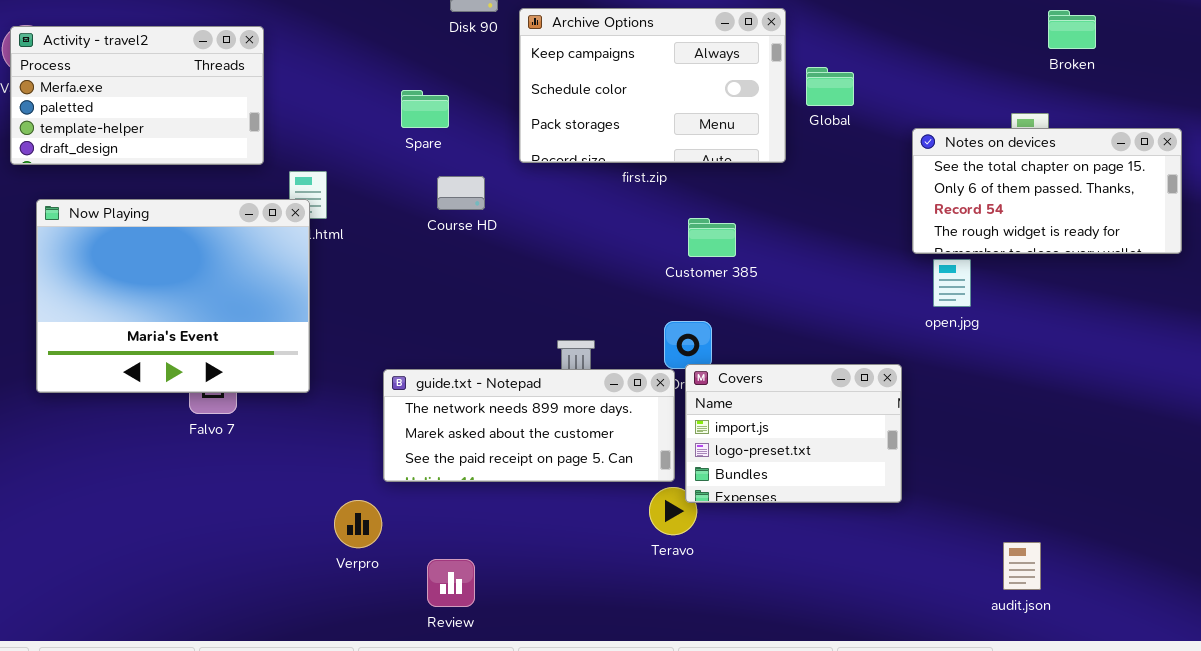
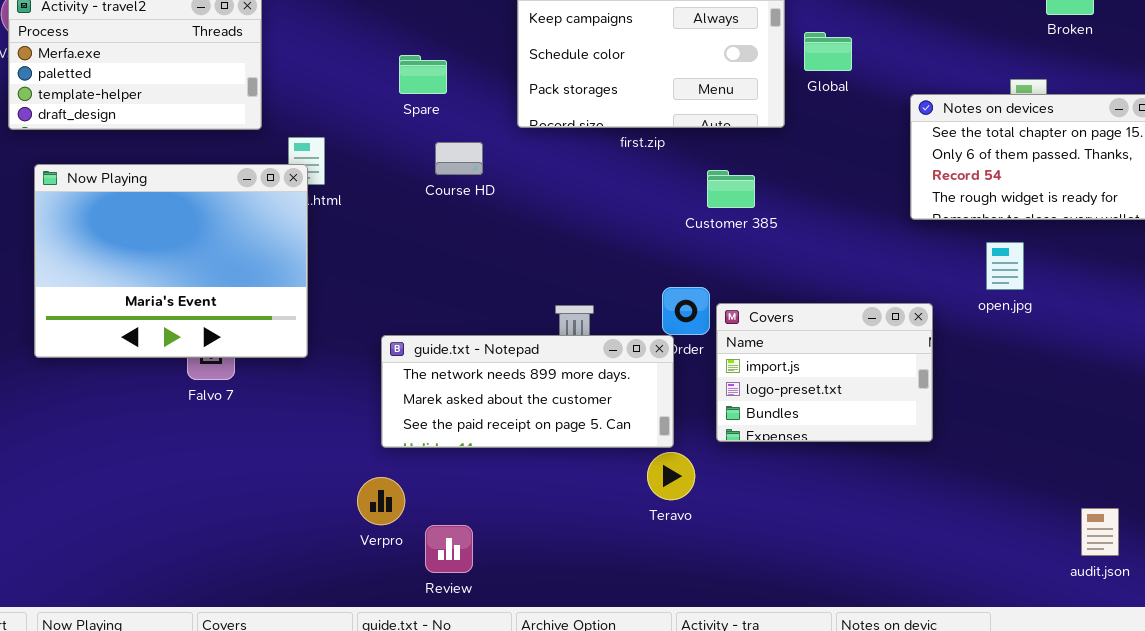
Customer 385: [688,218,736,257] -> [707,170,755,208], moved
open.jpg: [933,259,971,307] -> [986,242,1024,290], moved
Covers: [685,364,902,503] -> [716,303,933,442], moved
Verpro: [334,500,382,548] -> [357,477,405,525], moved
audit.json: [1003,542,1041,590] -> [1081,508,1119,556], moved

